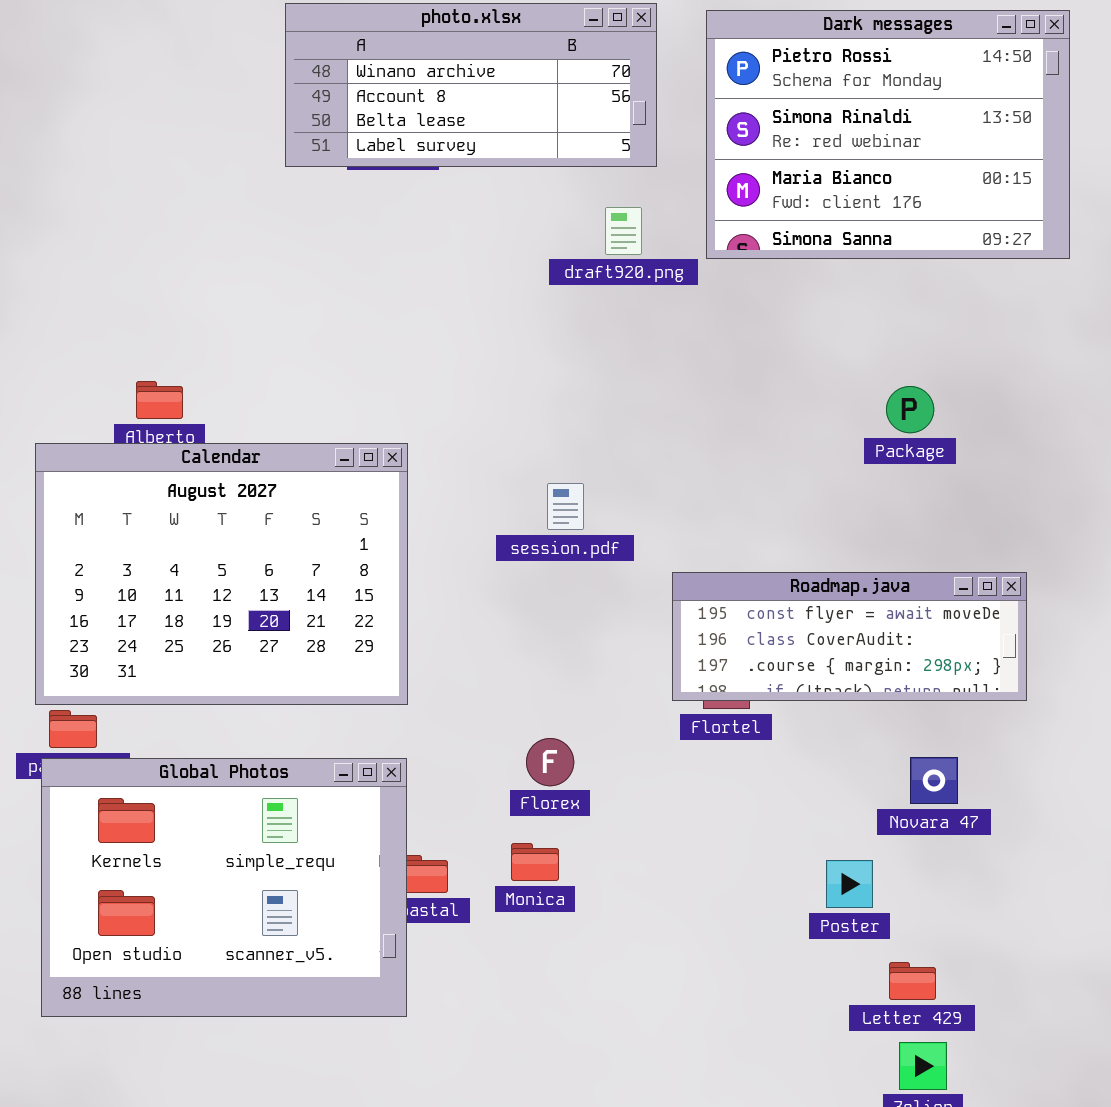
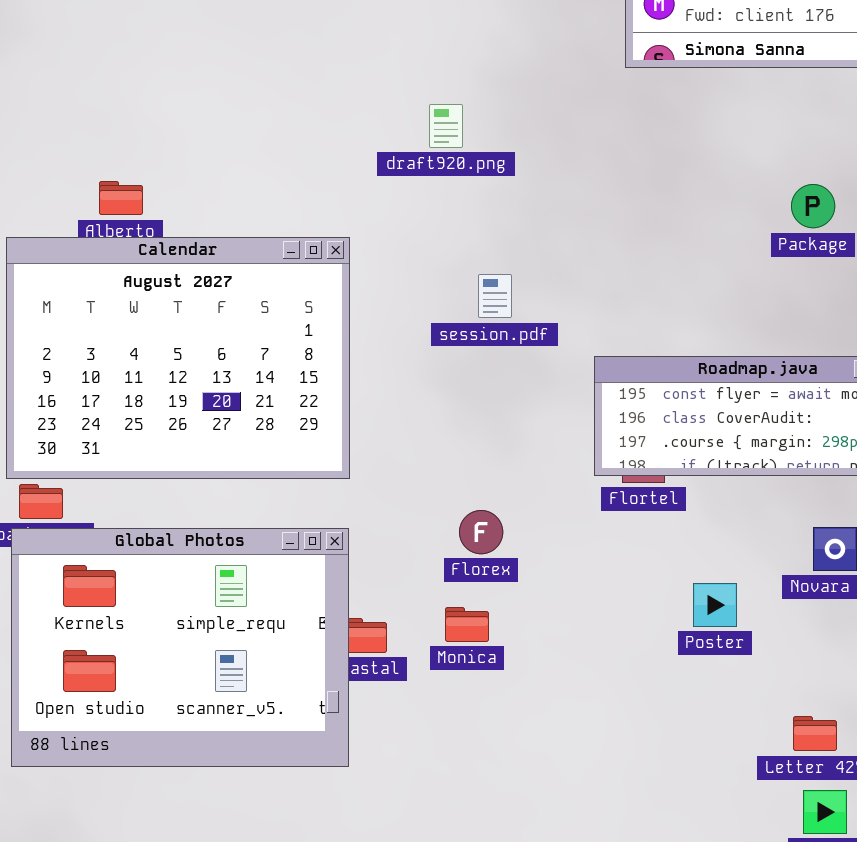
draft920.png: [605,207,642,255] -> [429,104,463,148], moved
Poster: [826,860,873,908] -> [693,583,737,627], moved

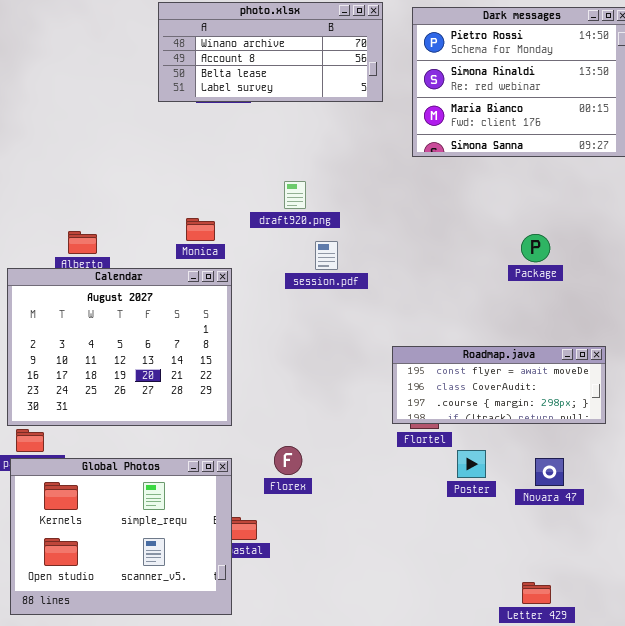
session.pdf: [478,274,512,318] -> [315,241,338,270], moved
Florex: [459,510,503,554] -> [274,446,302,475], moved
Poster: [693,583,737,627] -> [457,450,486,478], moved
Monica: [445,607,489,642] -> [186,218,215,241], moved

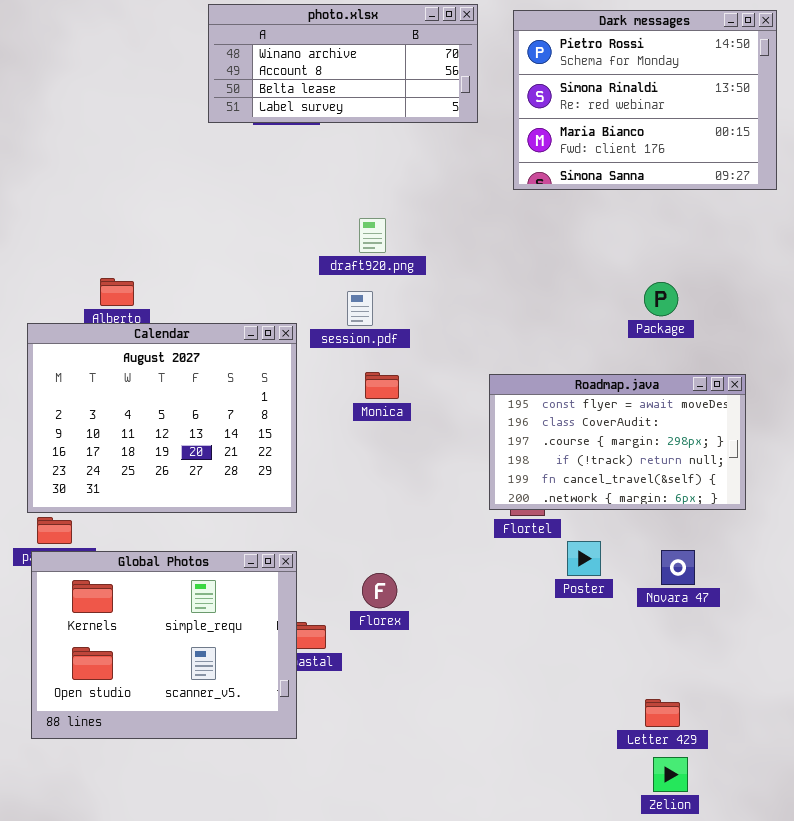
Monica: [186,218,215,241] -> [365,372,399,399], moved
session.pdf: [315,241,338,270] -> [347,291,373,326], moved
Roadmap.java: [392,346,606,424] -> [489,374,746,510], resized
Florex: [274,446,302,475] -> [362,573,397,608], moved

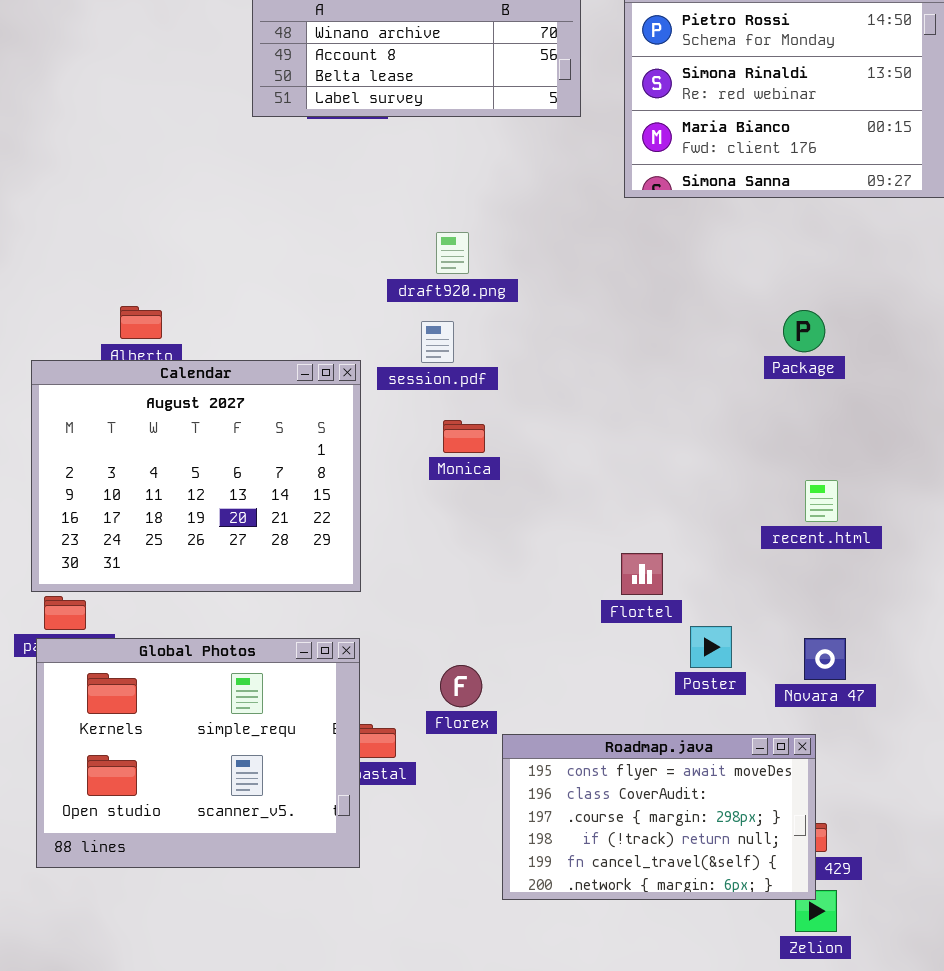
Roadmap.java: [489,374,746,510] -> [502,734,816,900], moved

